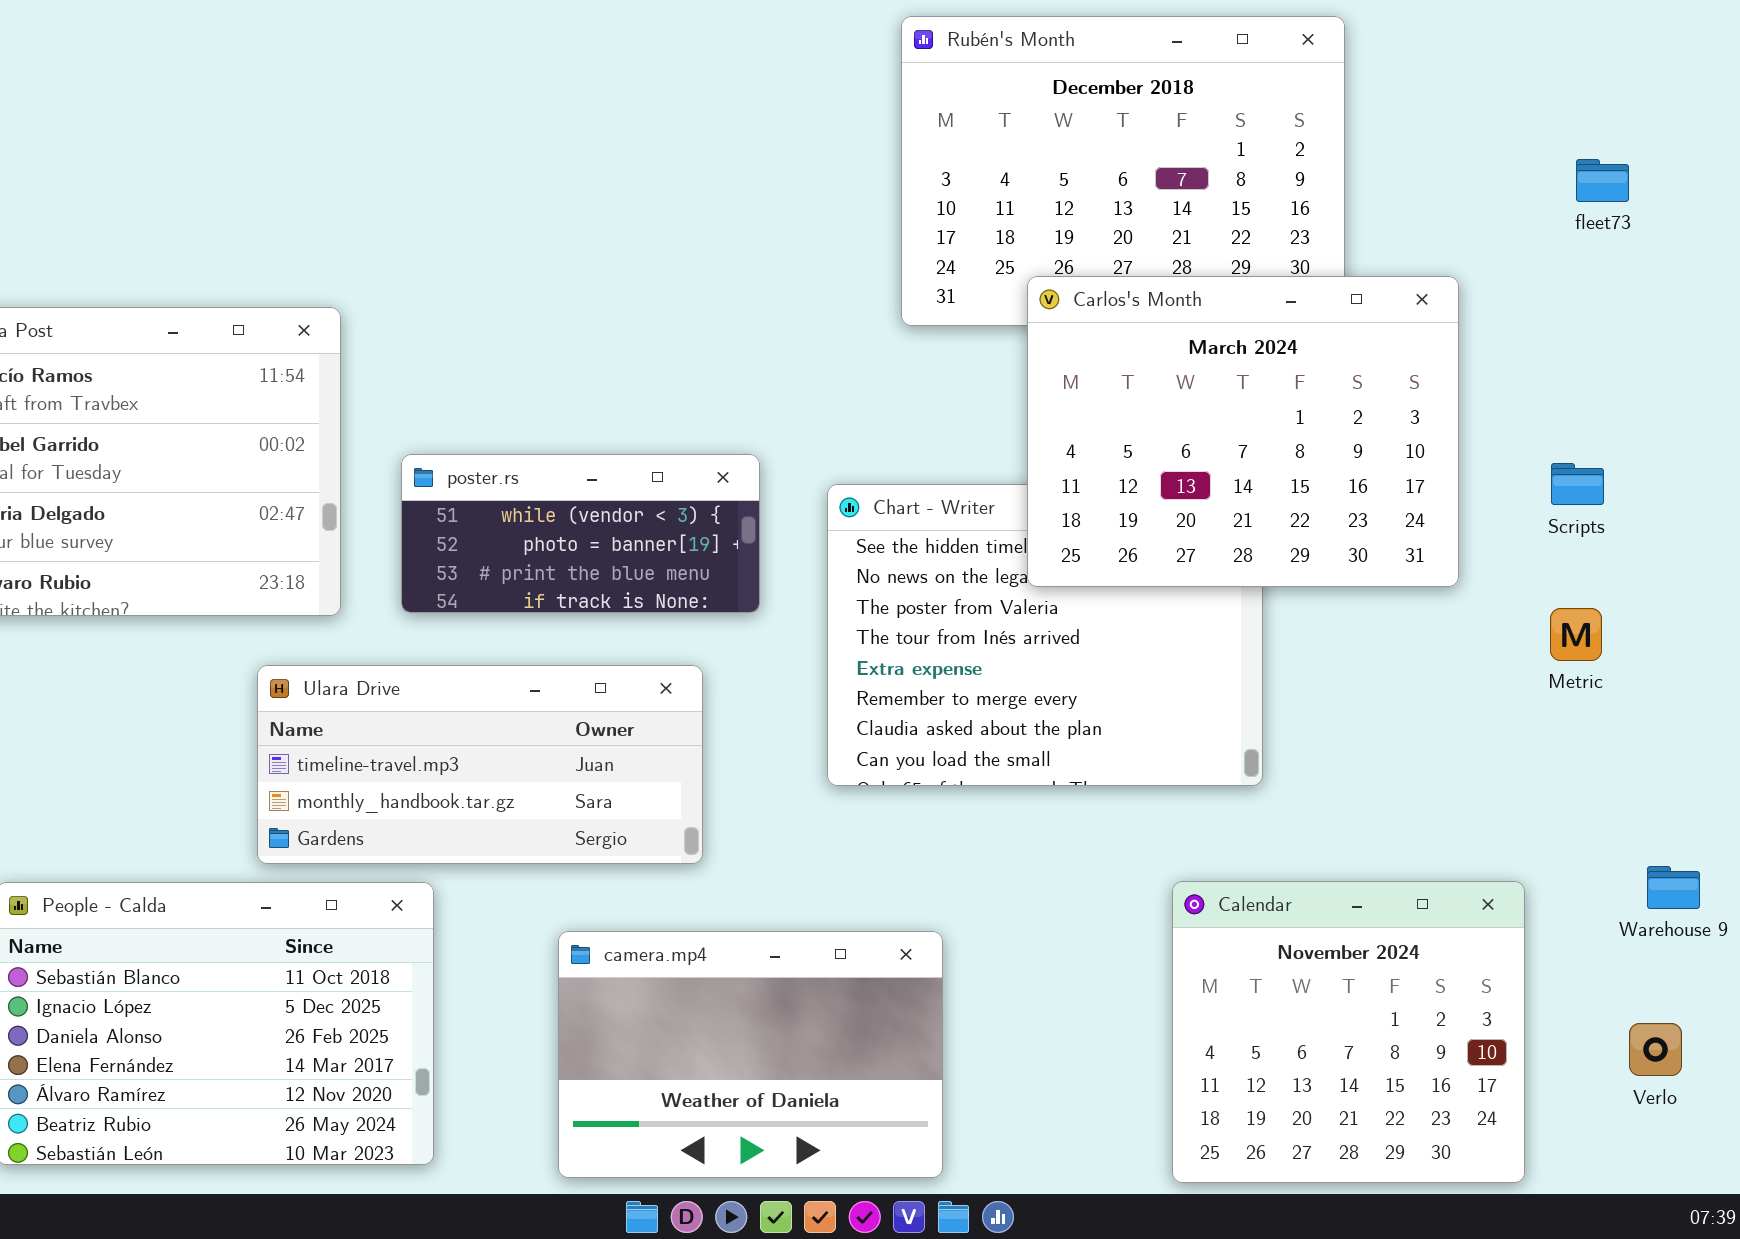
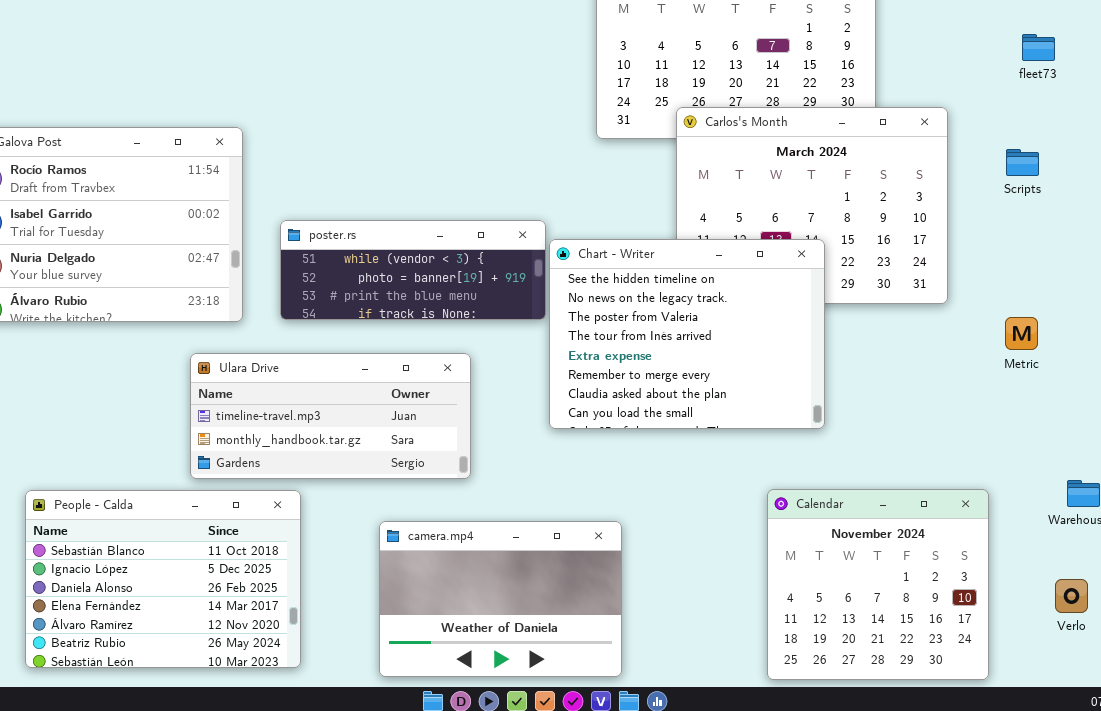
poster.rs: [401,454,760,613] -> [280,220,546,320], resized
Scripts: [1551,463,1604,505] -> [1006,149,1039,176], moved
Chart - Writer: [827,484,1263,786] -> [549,239,825,429], raised

